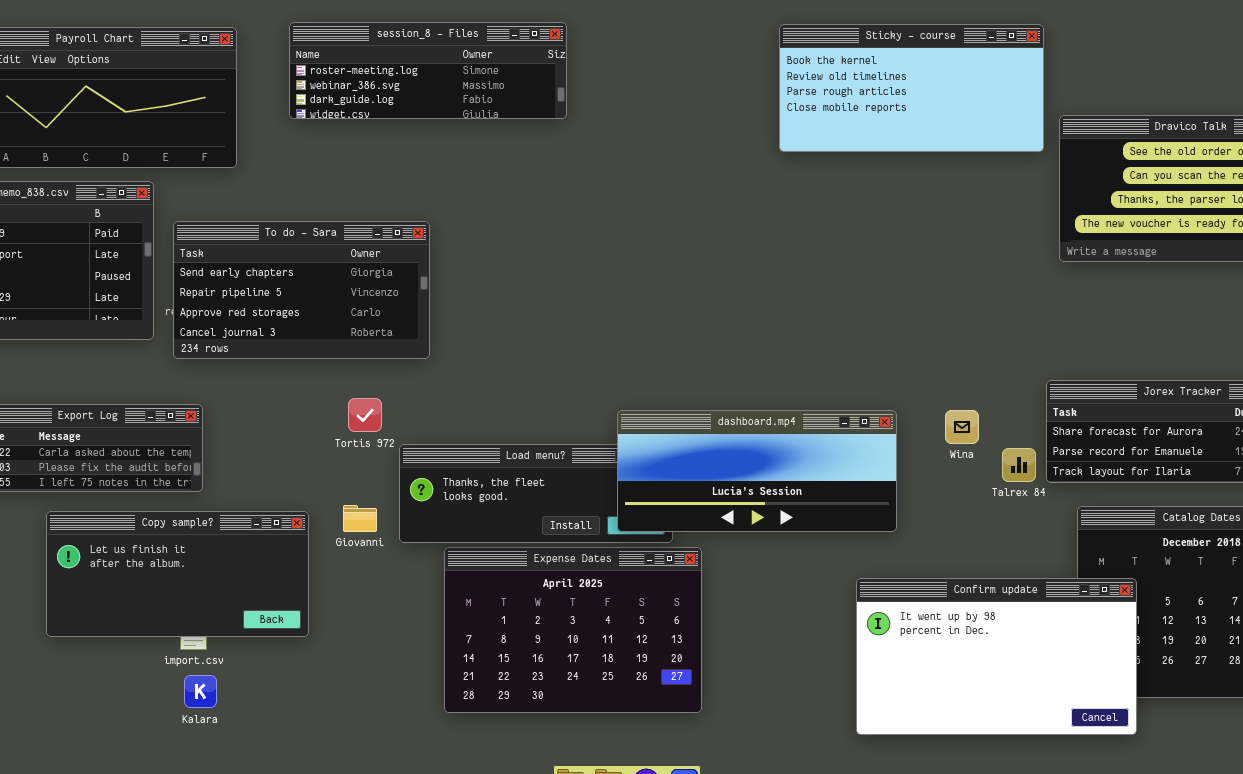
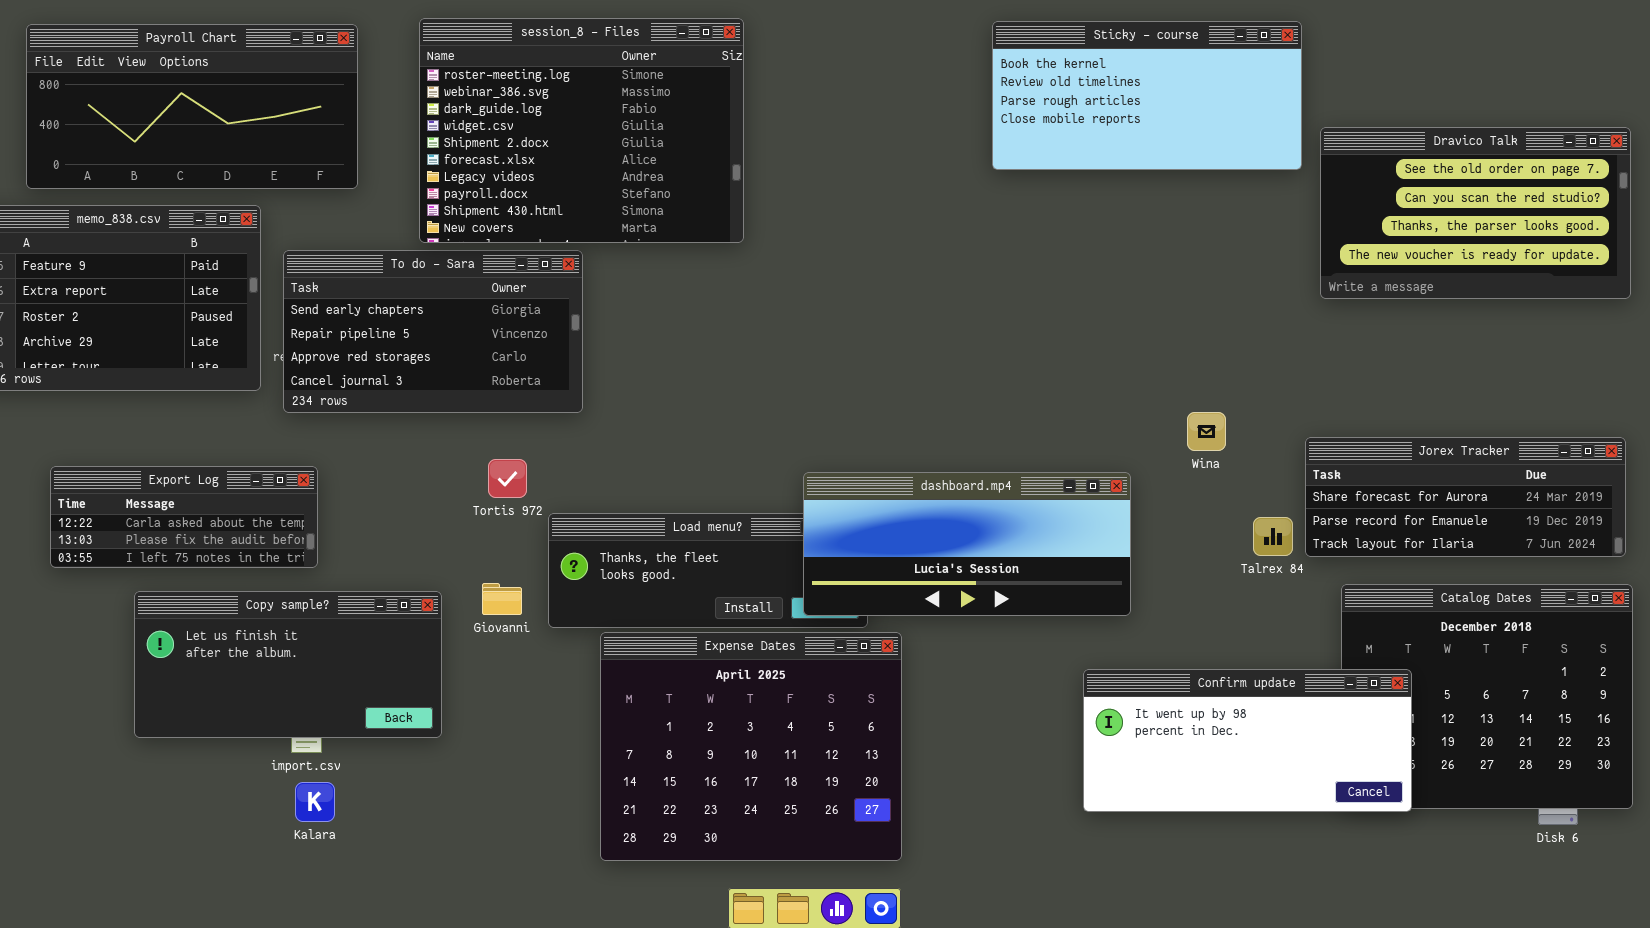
session_8 - Files: [289,22,567,119] -> [419,18,744,243], resized
Wina: [945,410,979,444] -> [1187,412,1226,451], moved
Expense Dates: [444,547,702,713] -> [600,632,902,861], resized
Confirm update: [856,578,1137,735] -> [1083,669,1412,812], resized

